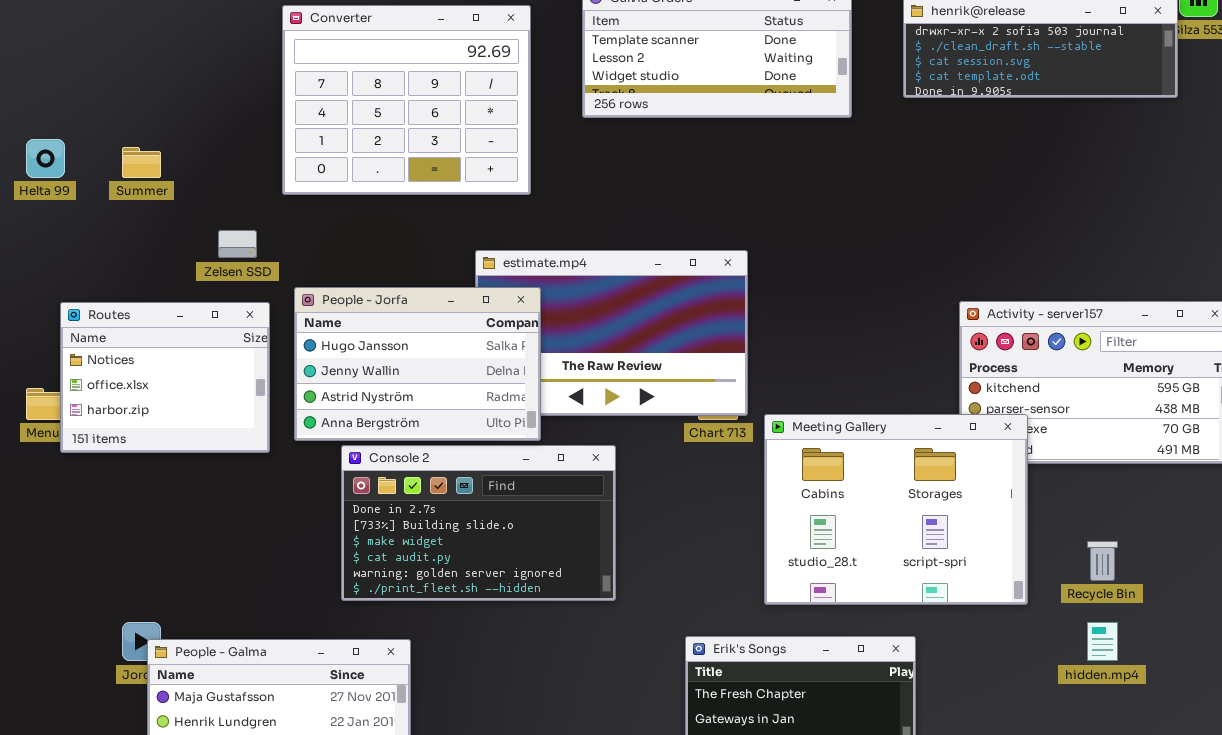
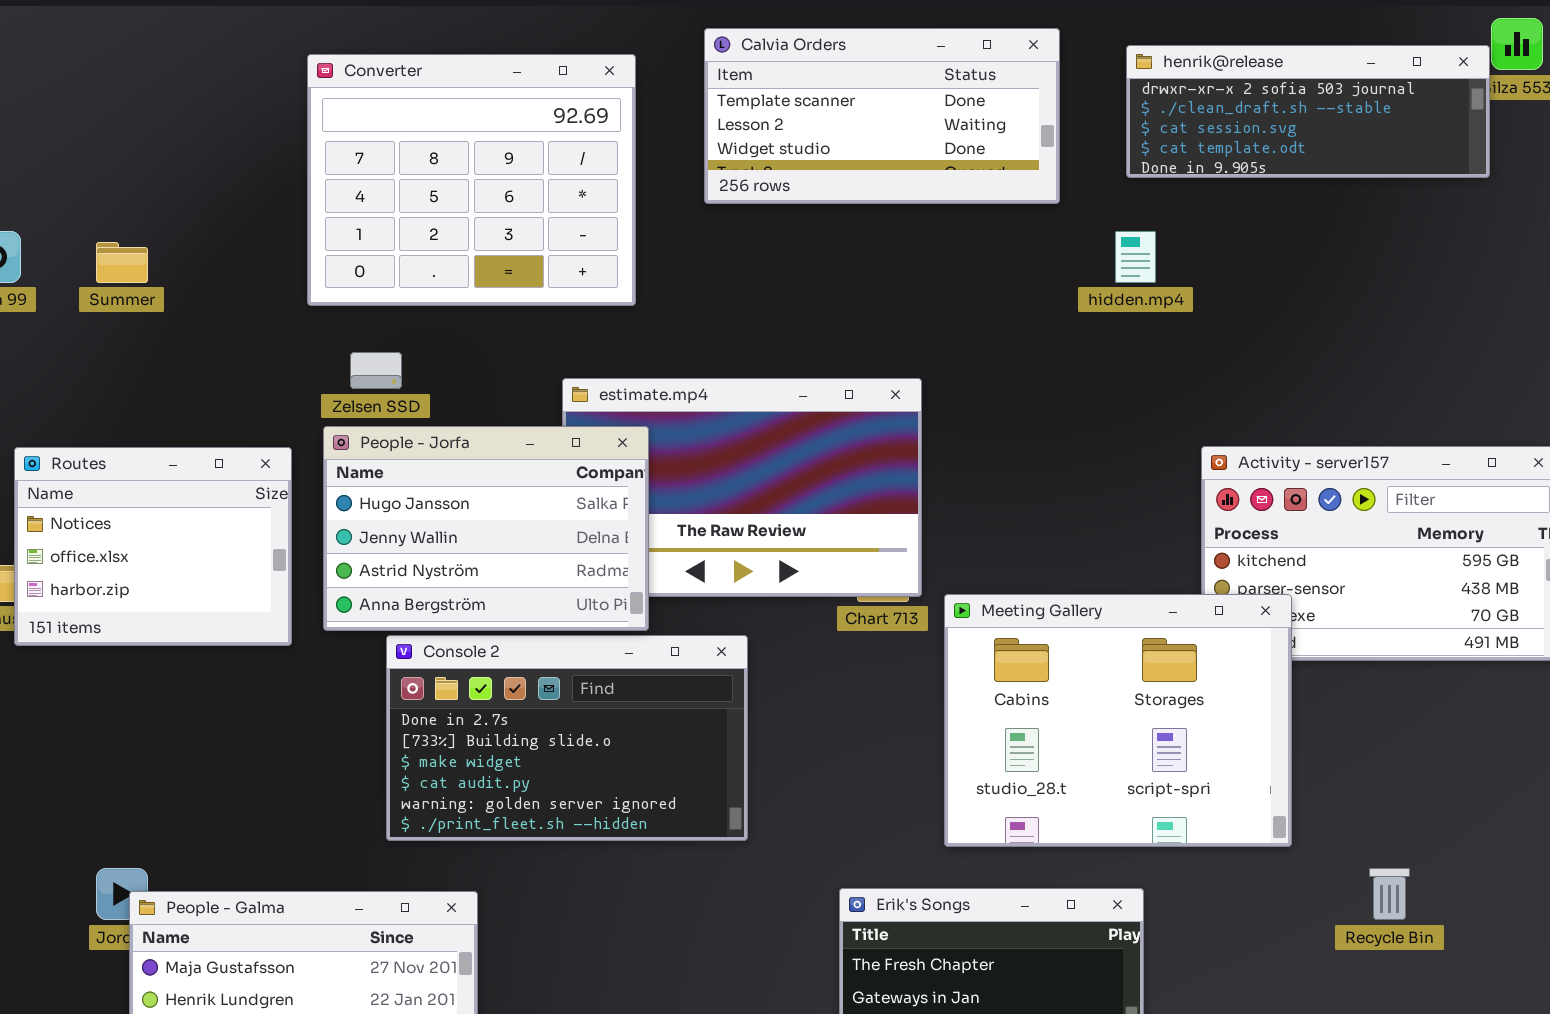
Zelsen SSD: [218,230,257,258] -> [350,352,402,389], moved
Recycle Bin: [1087,541,1118,581] -> [1369,868,1410,920], moved
hidden.mp4: [1087,622,1118,661] -> [1115,231,1156,283], moved

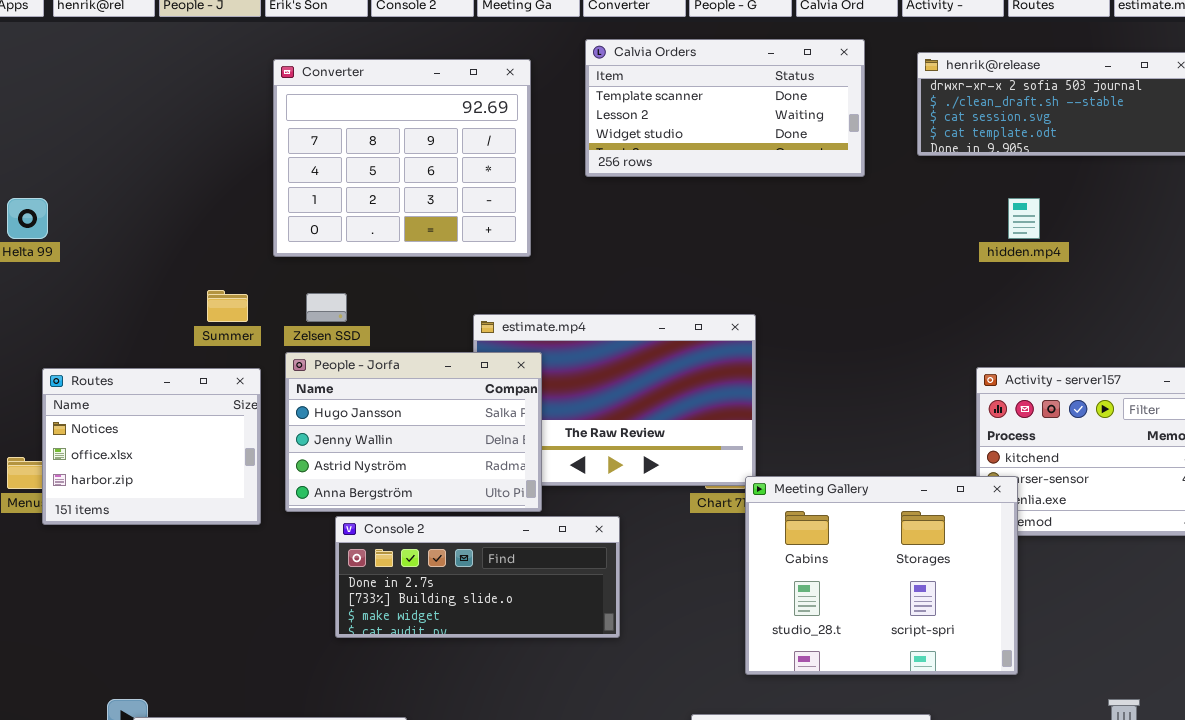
hidden.mp4: [1115,231,1156,283] -> [1008,198,1040,239], moved
Summer: [96,242,148,283] -> [207,290,248,322], moved
Meeting Gallery: [944,594,1292,847] -> [745,476,1018,675], moved
Console 2: [386,635,748,841] -> [335,516,620,638], resized

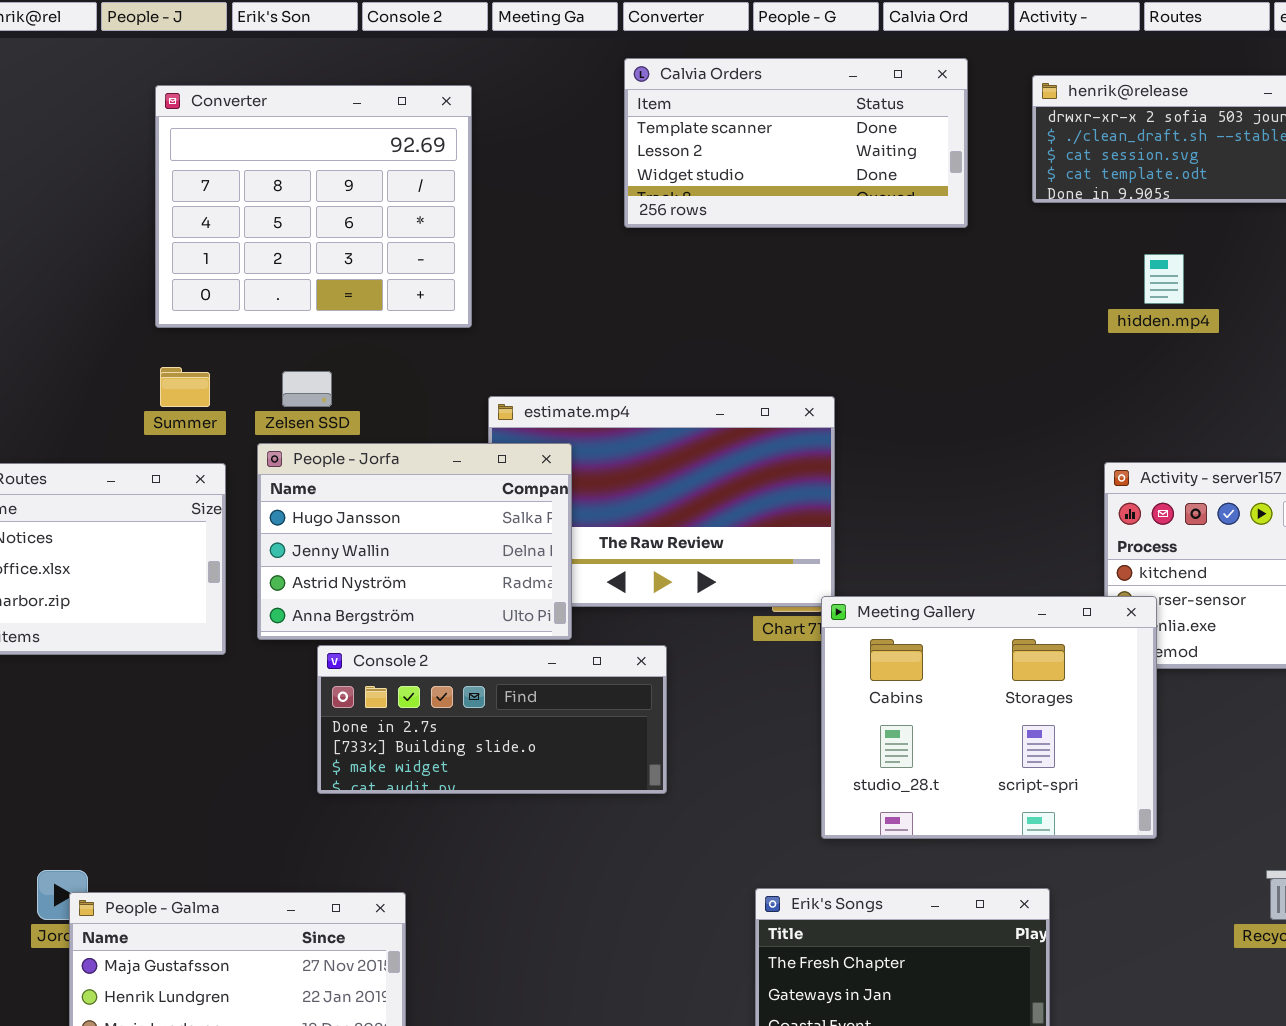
Converter: [273,59,531,257] -> [155,85,472,328], moved

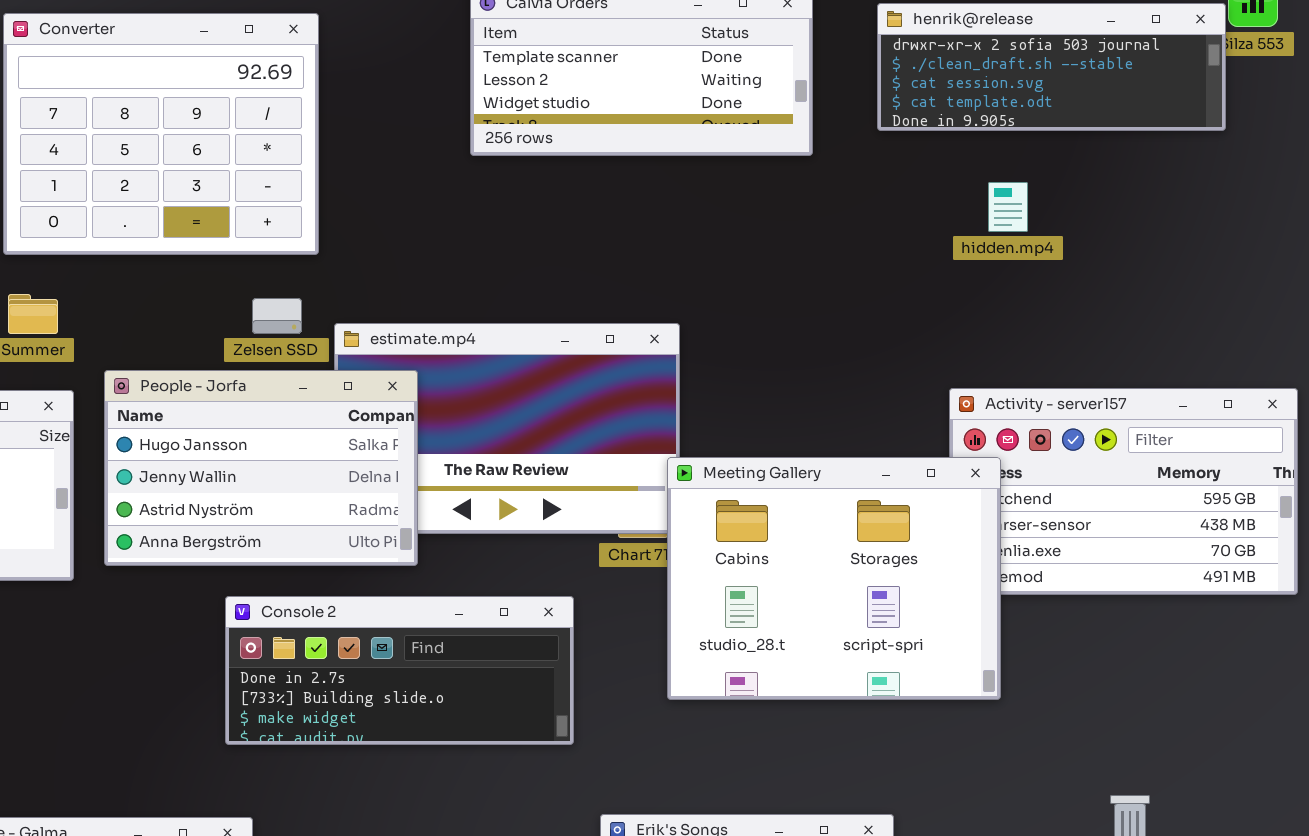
Zelsen SSD: [282,371,332,407] -> [252,298,302,334], moved
Meeting Gallery: [821,596,1157,839] -> [667,457,1001,700], moved
Console 2: [317,645,667,794] -> [225,596,574,745], moved

